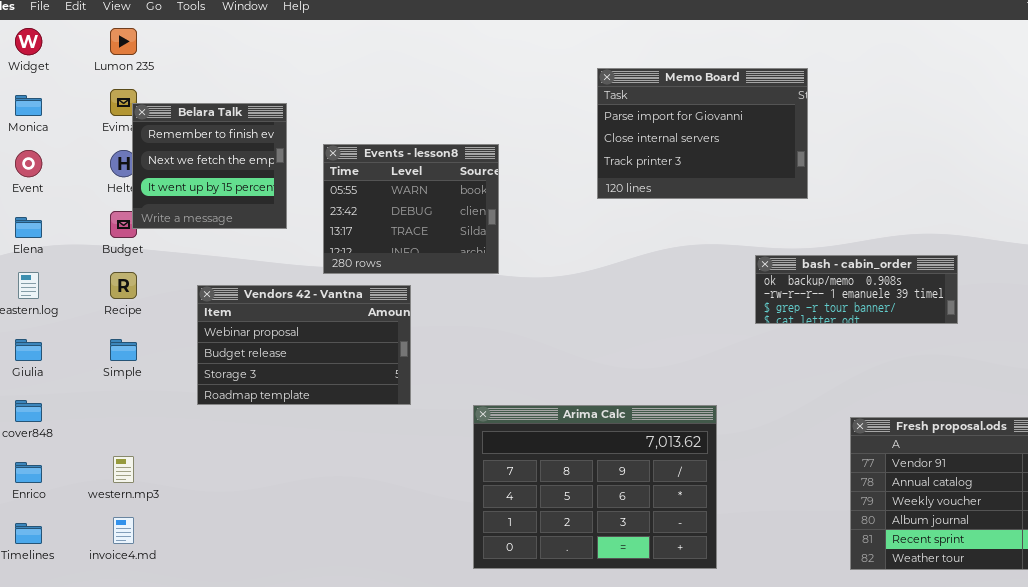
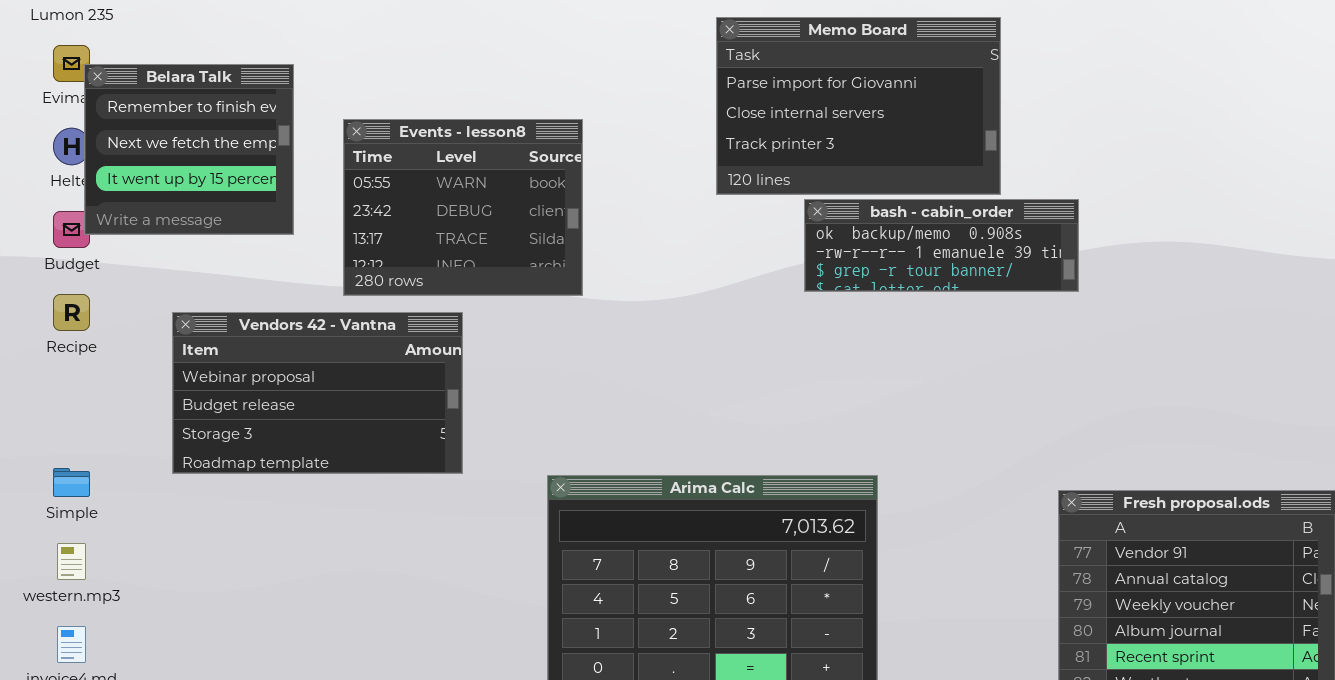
bash - cabin_order: [755,255,958,324] -> [804,199,1079,292], moved
Simple: [110,339,137,361] -> [53,468,90,497], moved

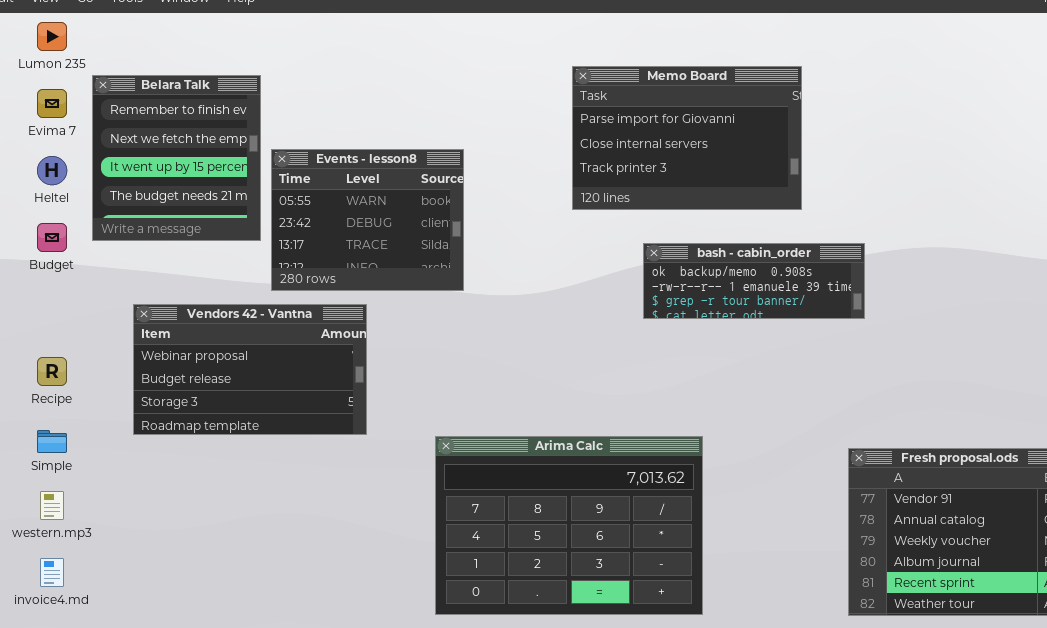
Belara Talk: [84,64,294,235] -> [92,75,261,241], moved, resized
bash - cabin_order: [804,199,1079,292] -> [643,243,865,319], moved
Recipe: [53,294,90,331] -> [37,357,67,386], moved

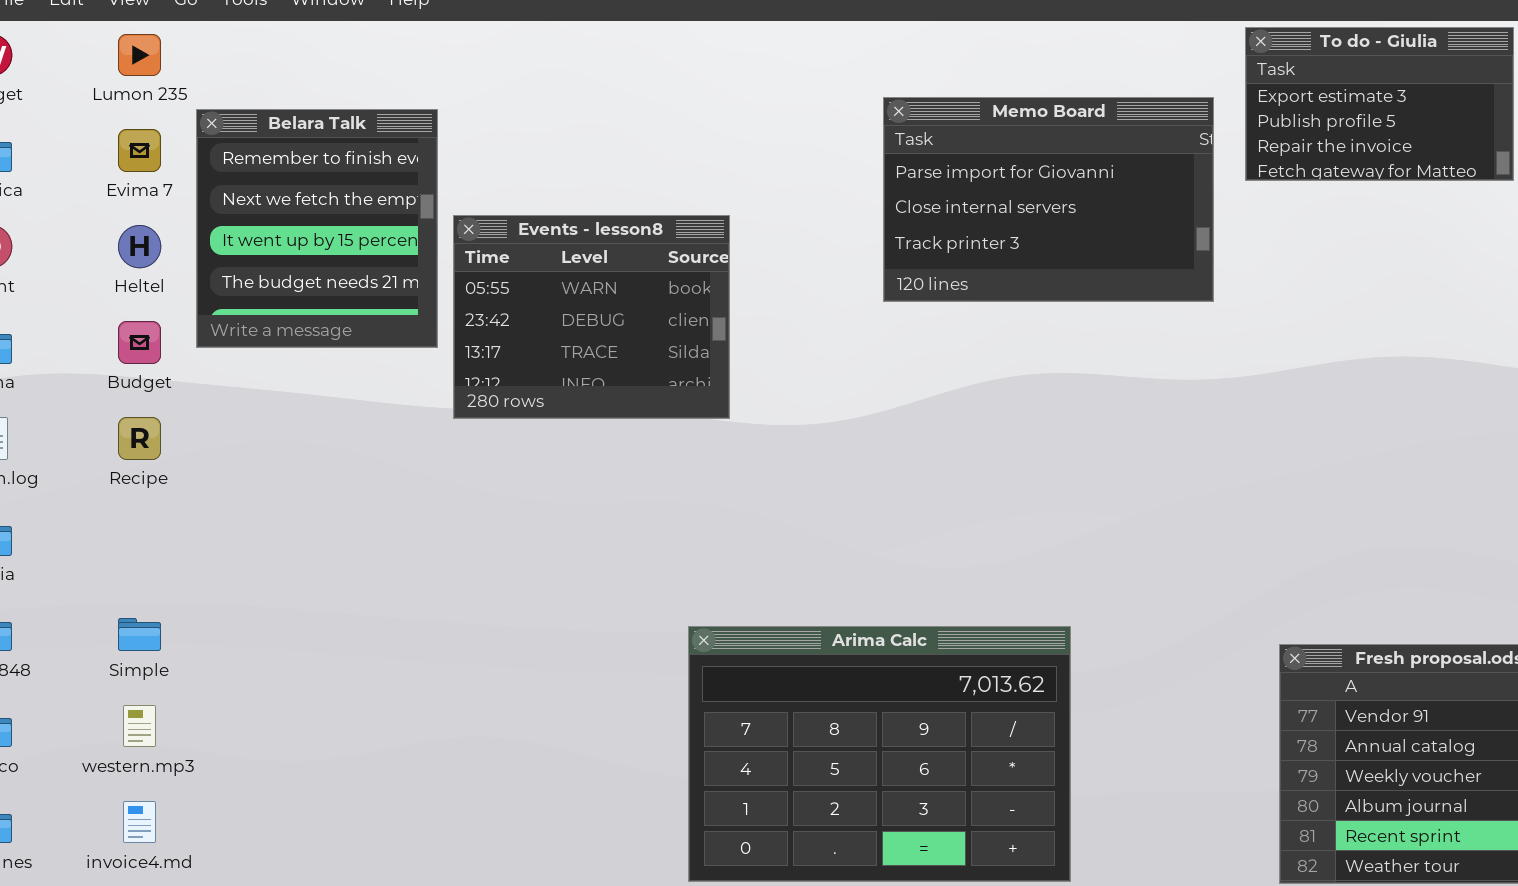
To do - Giulia: none -> [1245,27,1514,181], opened
bash - cabin_order: [643,243,865,319] -> none, closed
Vendors 42 - Vantna: [133,304,367,435] -> none, closed
Recipe: [37,357,67,386] -> [118,417,161,460], moved

